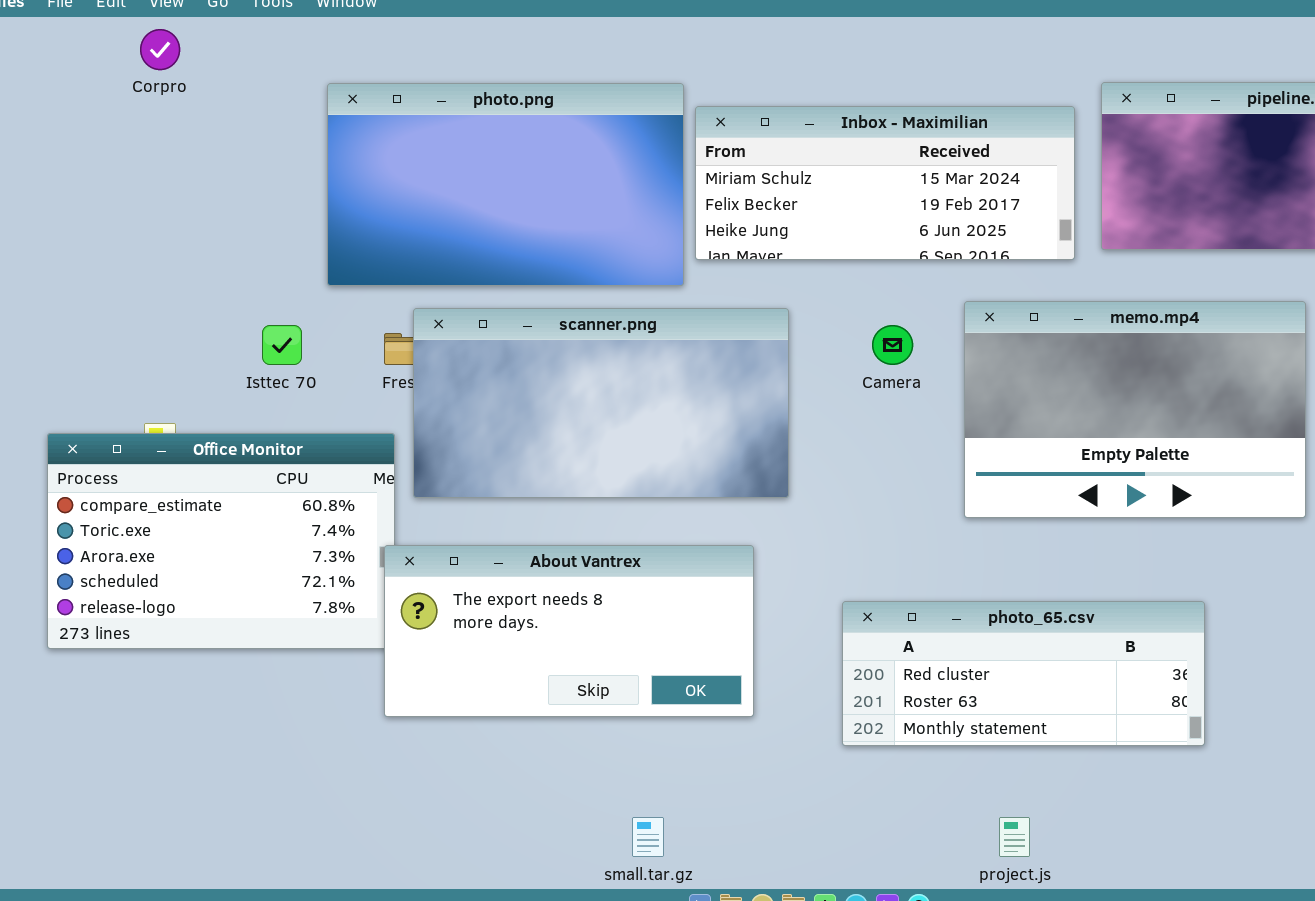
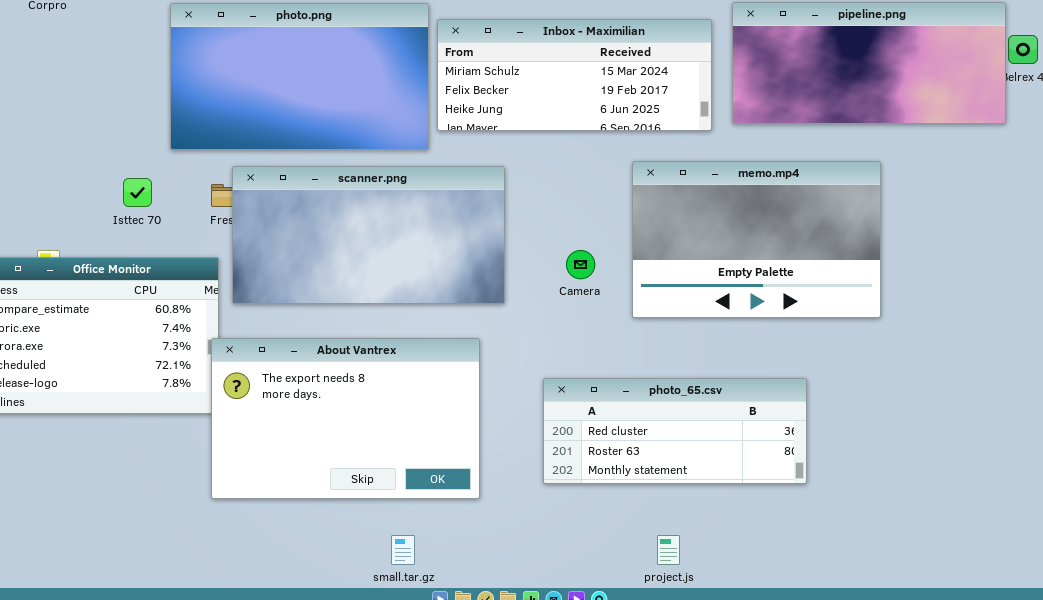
Camera: [872,325,913,365] -> [566,250,595,279], moved
About Vantrex: [384,545,754,717] -> [211,338,480,499], resized

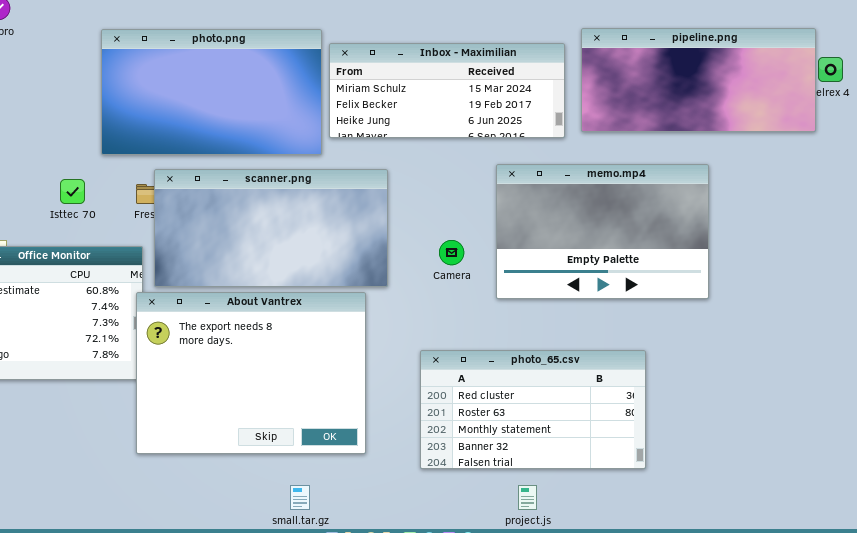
About Vantrex: [211,338,480,499] -> [136,292,366,454], resized
photo_65.csv: [543,378,807,484] -> [420,350,646,469], resized

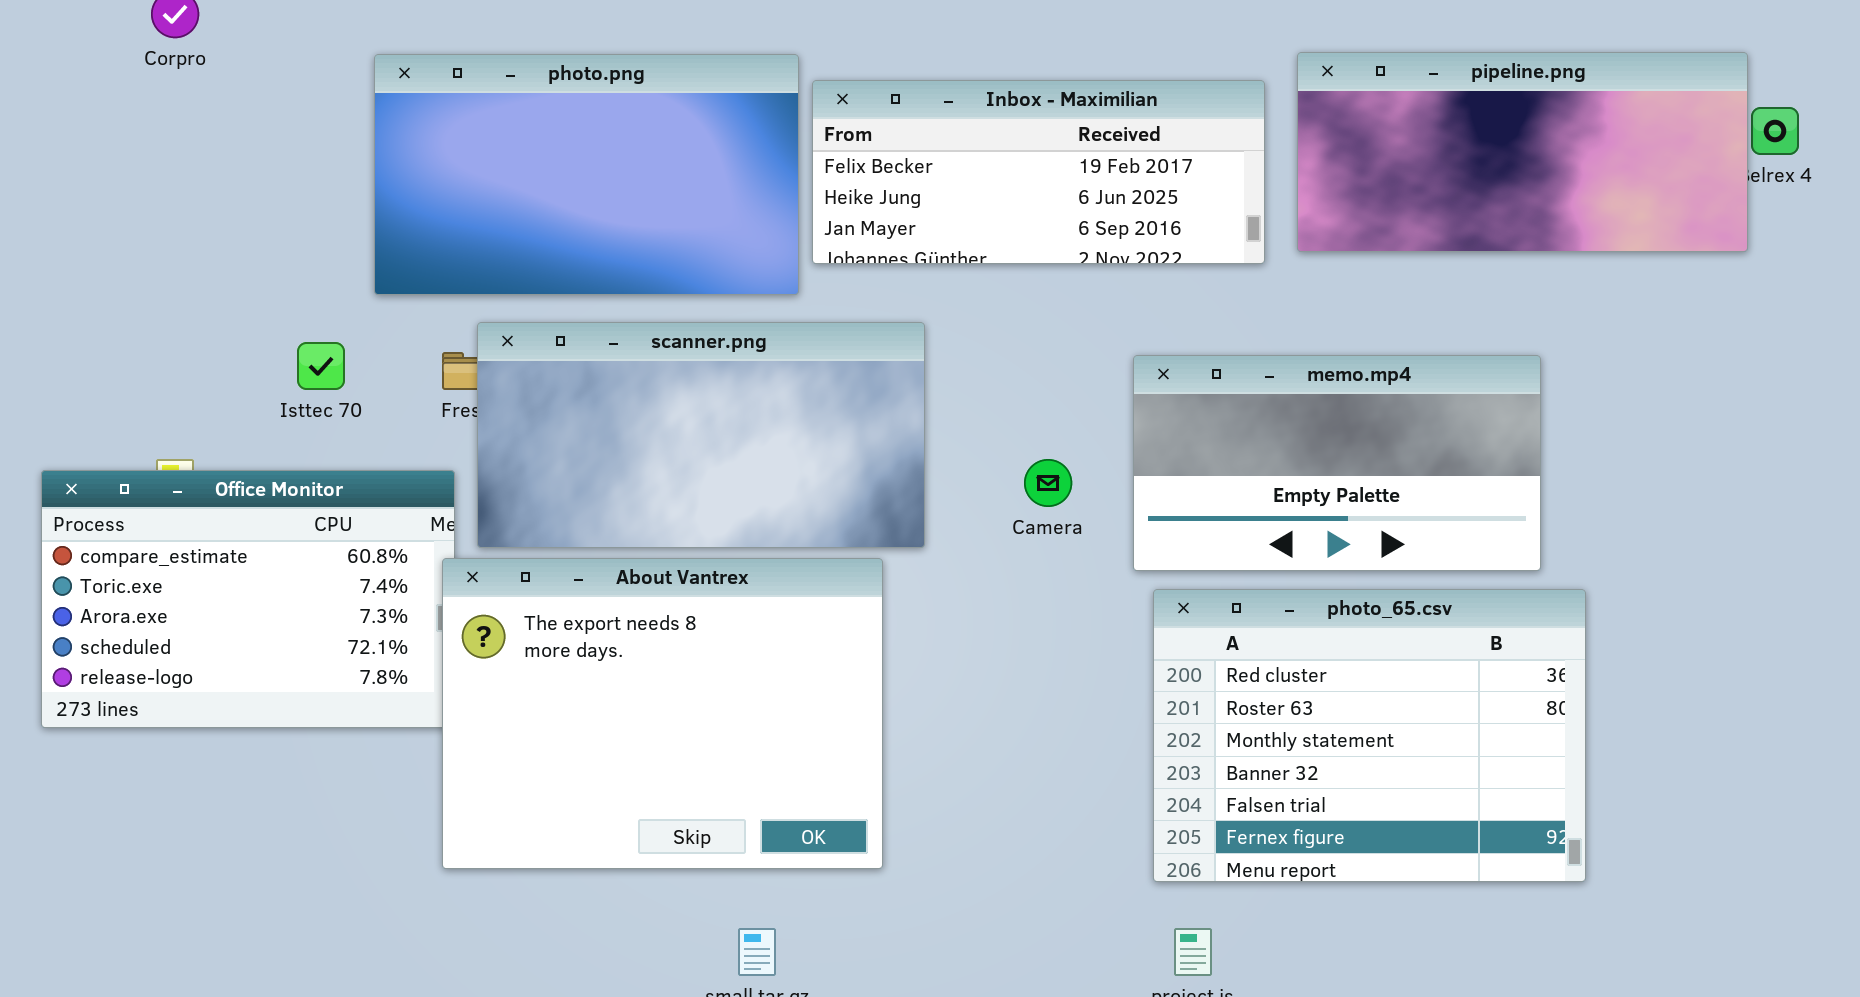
Inbox - Maximilian: [329,43,565,138] -> [812,80,1265,264], scrolled down 1 row
memo.mp4: [496,164,709,299] -> [1133,355,1541,571], resized
photo_65.csv: [420,350,646,469] -> [1153,589,1586,882], moved, resized

